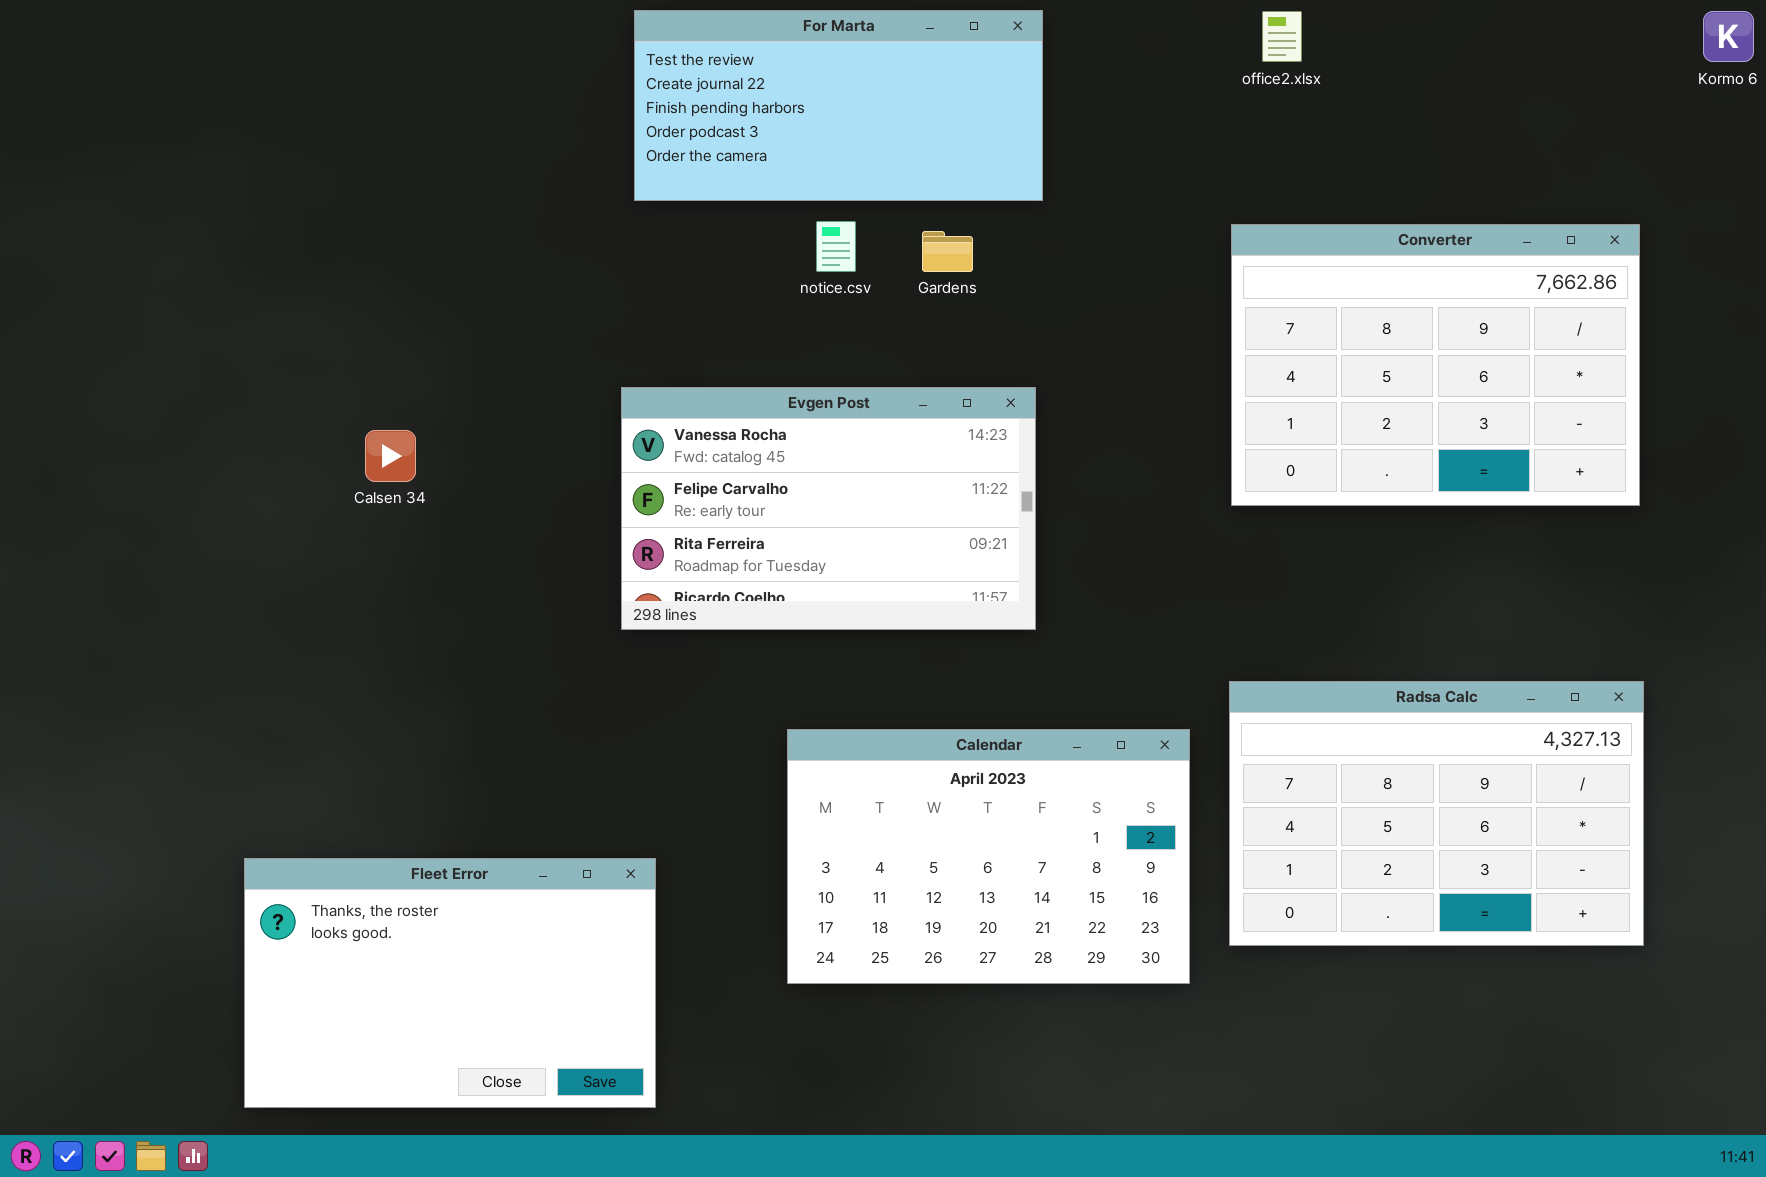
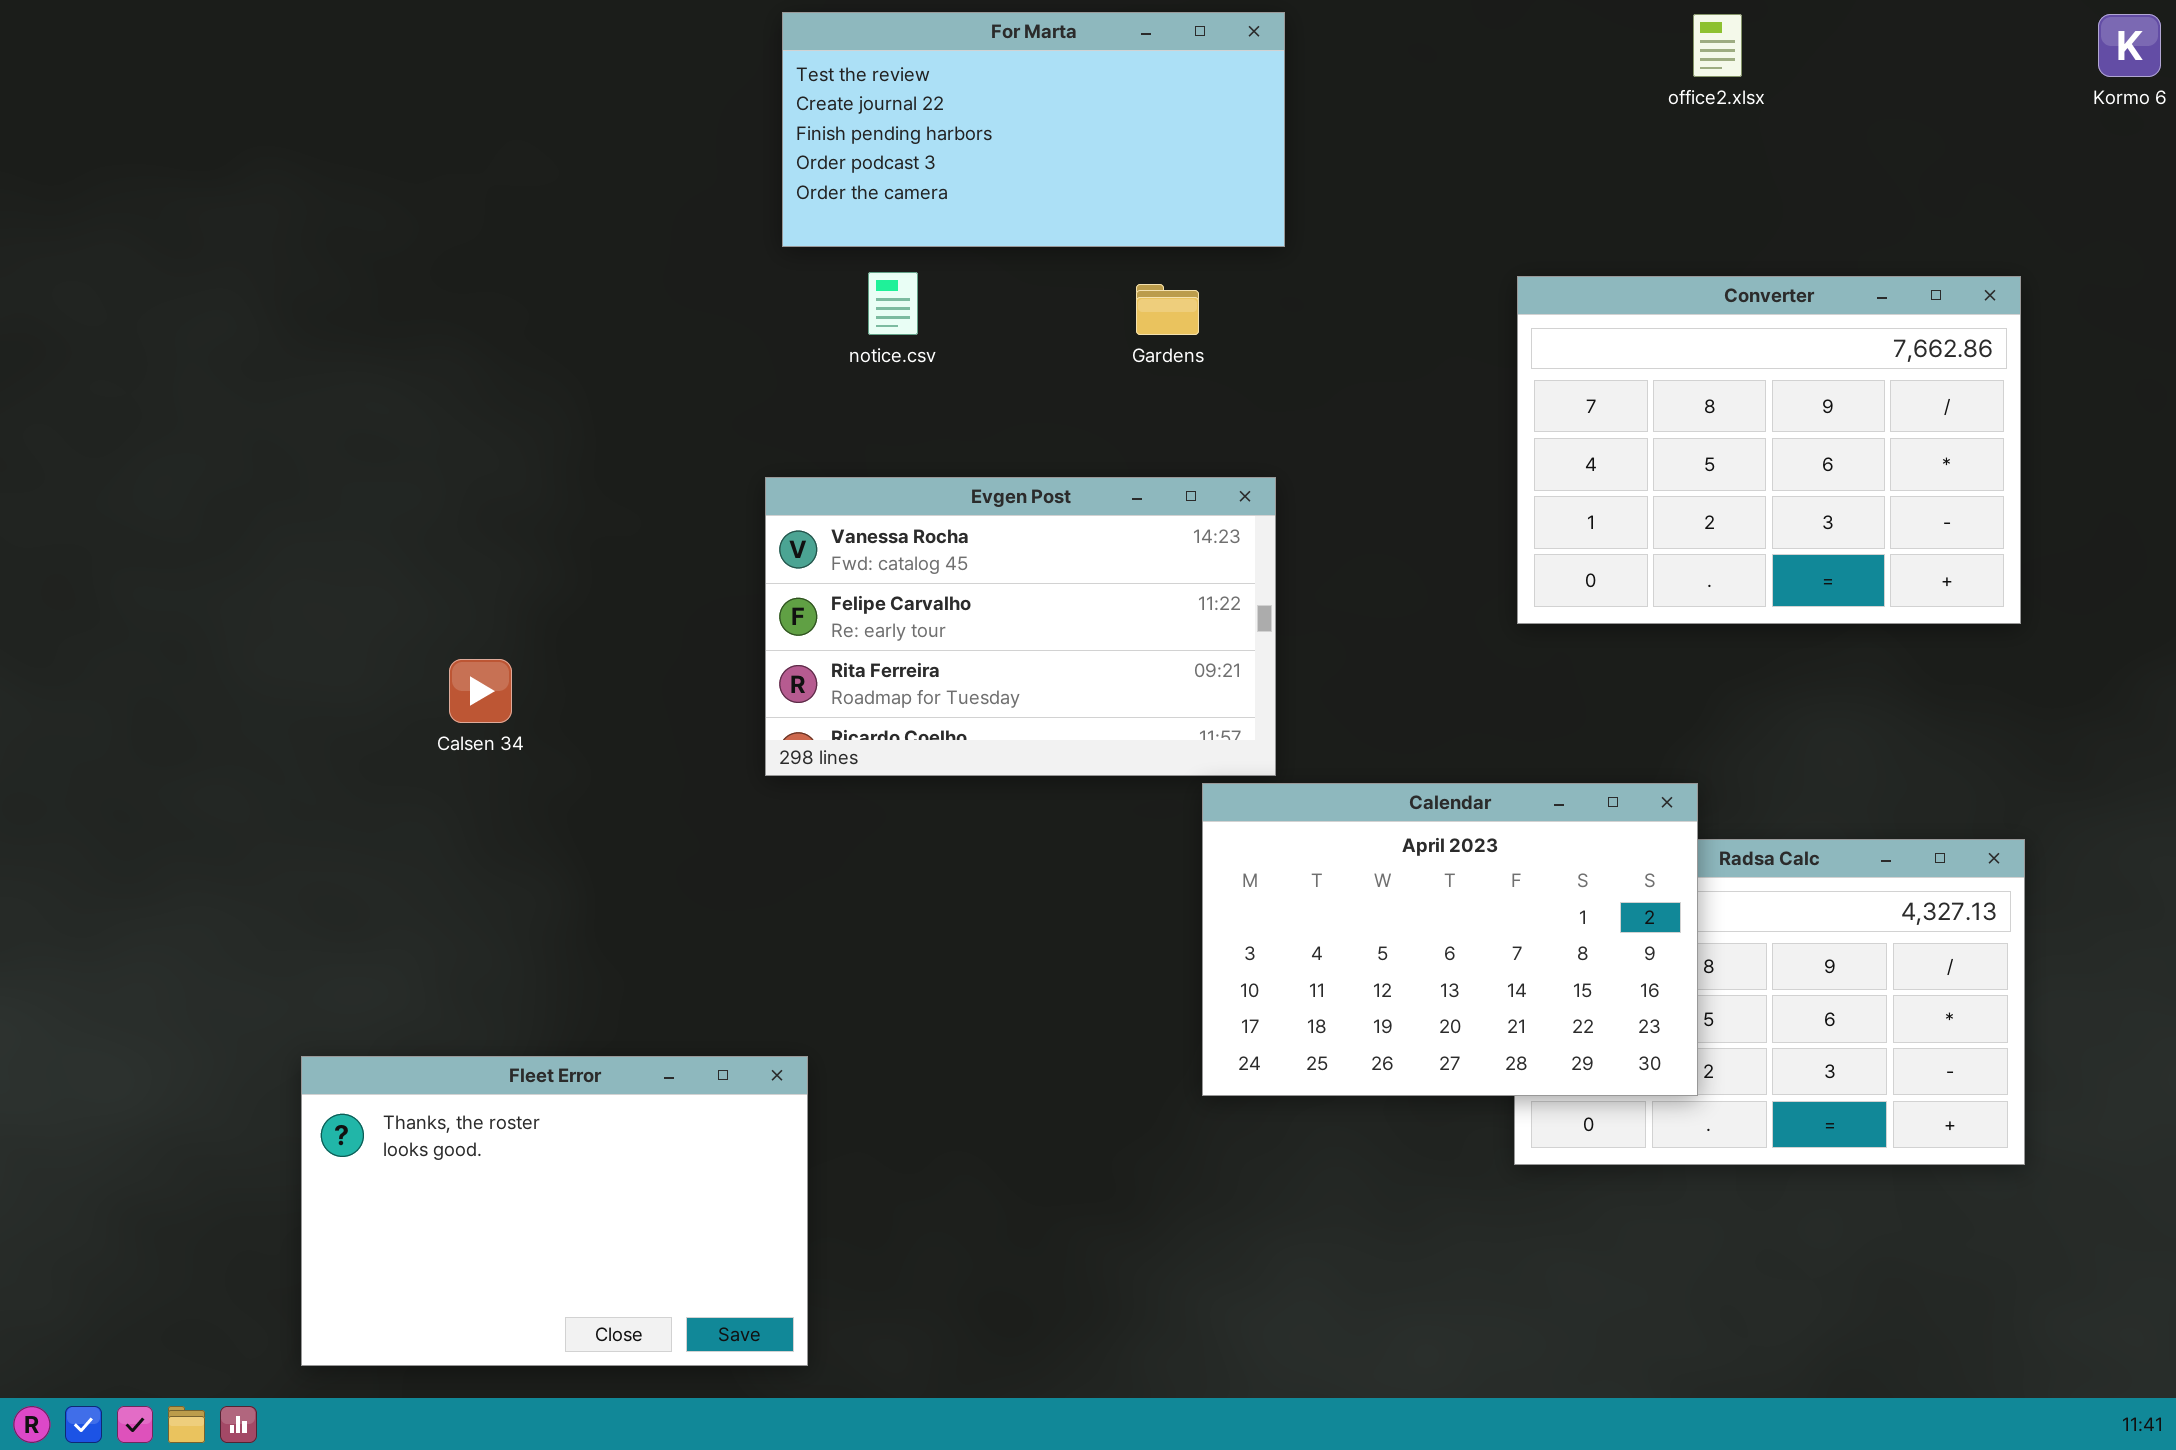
office2.xlsx: [1262,11,1302,62] -> [1693,14,1742,77], moved
notice.csv: [816,221,856,272] -> [868,272,918,335], moved
Calsen 34: [365,430,416,482] -> [449,659,512,723], moved
Calendar: [787,729,1190,984] -> [1202,783,1698,1096], moved

